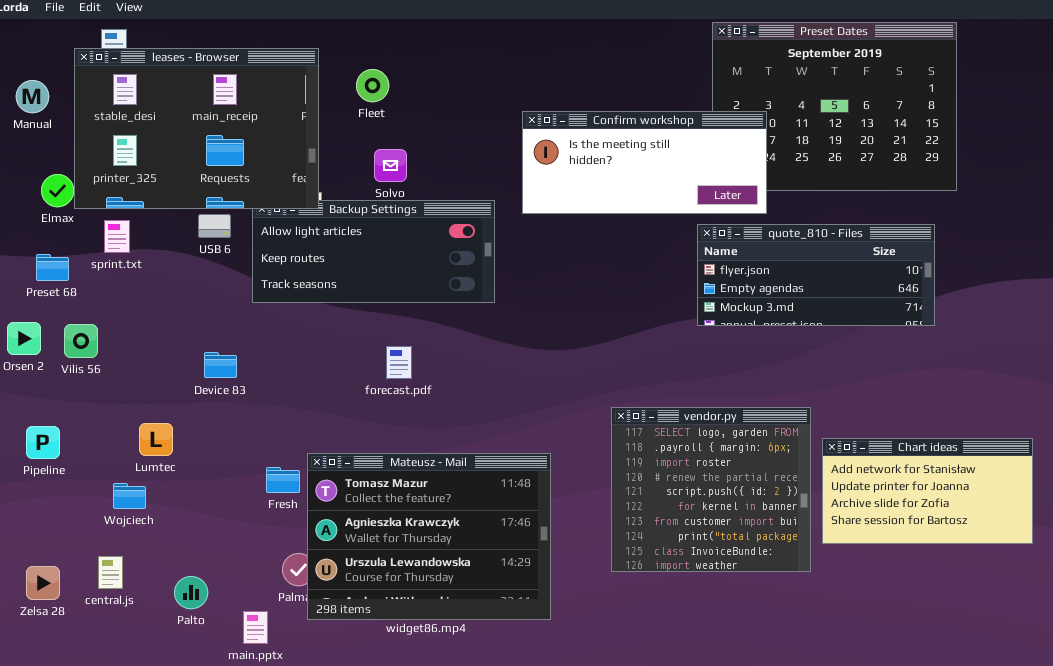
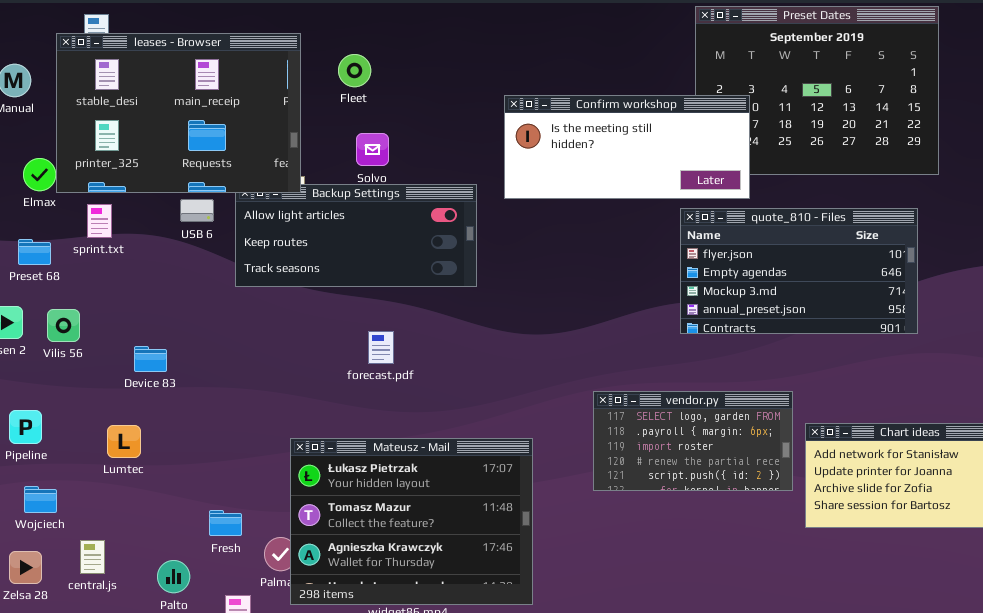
quote_810 - Files: [697,224,935,326] -> [680,208,918,334], resized
Device 83: [204,352,237,378] -> [134,346,167,372], moved
vendor.py: [611,407,811,572] -> [593,391,793,491], resized
Lumtec: [139,423,173,456] -> [107,425,141,458], moved
Mateusz - Mail: [307,453,551,620] -> [290,438,533,605], scrolled up 1 row
Fresh: [266,467,300,493] -> [209,510,242,536], moved
Wojciech: [113,483,146,509] -> [24,486,57,513], moved

